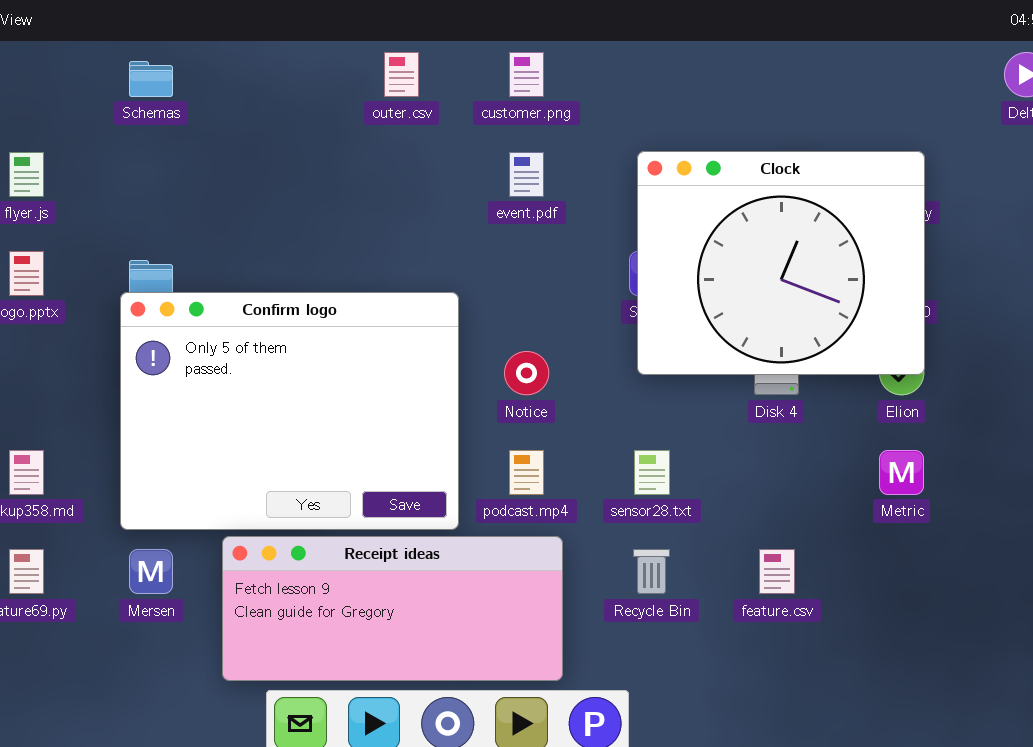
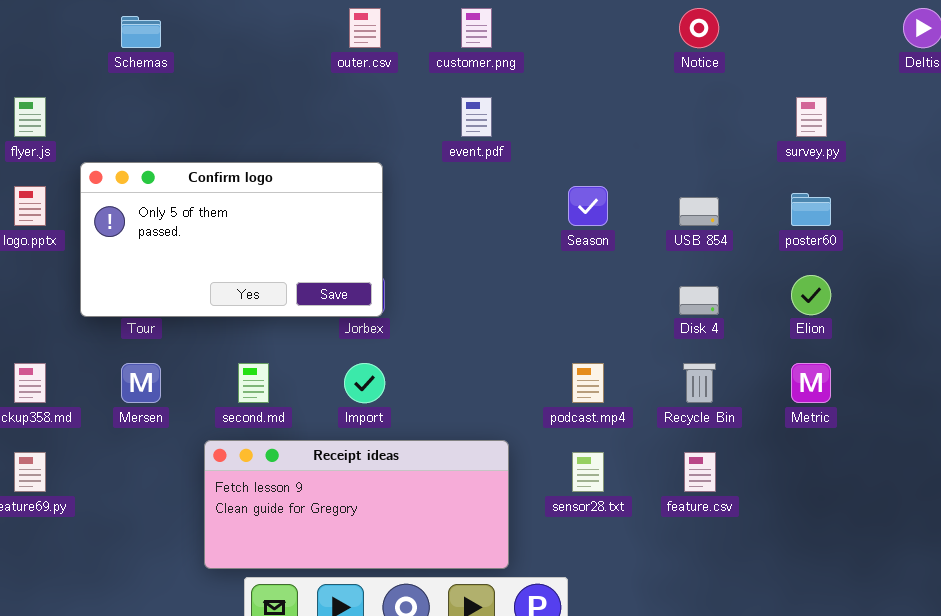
Clock: [637,151,925,375] -> none, closed
Confirm logo: [120,292,459,530] -> [80,162,383,317], moved, resized
Notice: [504,351,549,395] -> [679,8,719,48], moved
podcast.mp4: [509,450,544,495] -> [572,363,604,403], moved
sensor28.txt: [634,450,670,495] -> [572,452,604,492], moved
Mersen: [129,549,173,594] -> [121,363,161,403], moved
Recycle Bin: [633,549,670,594] -> [683,363,716,403], moved

